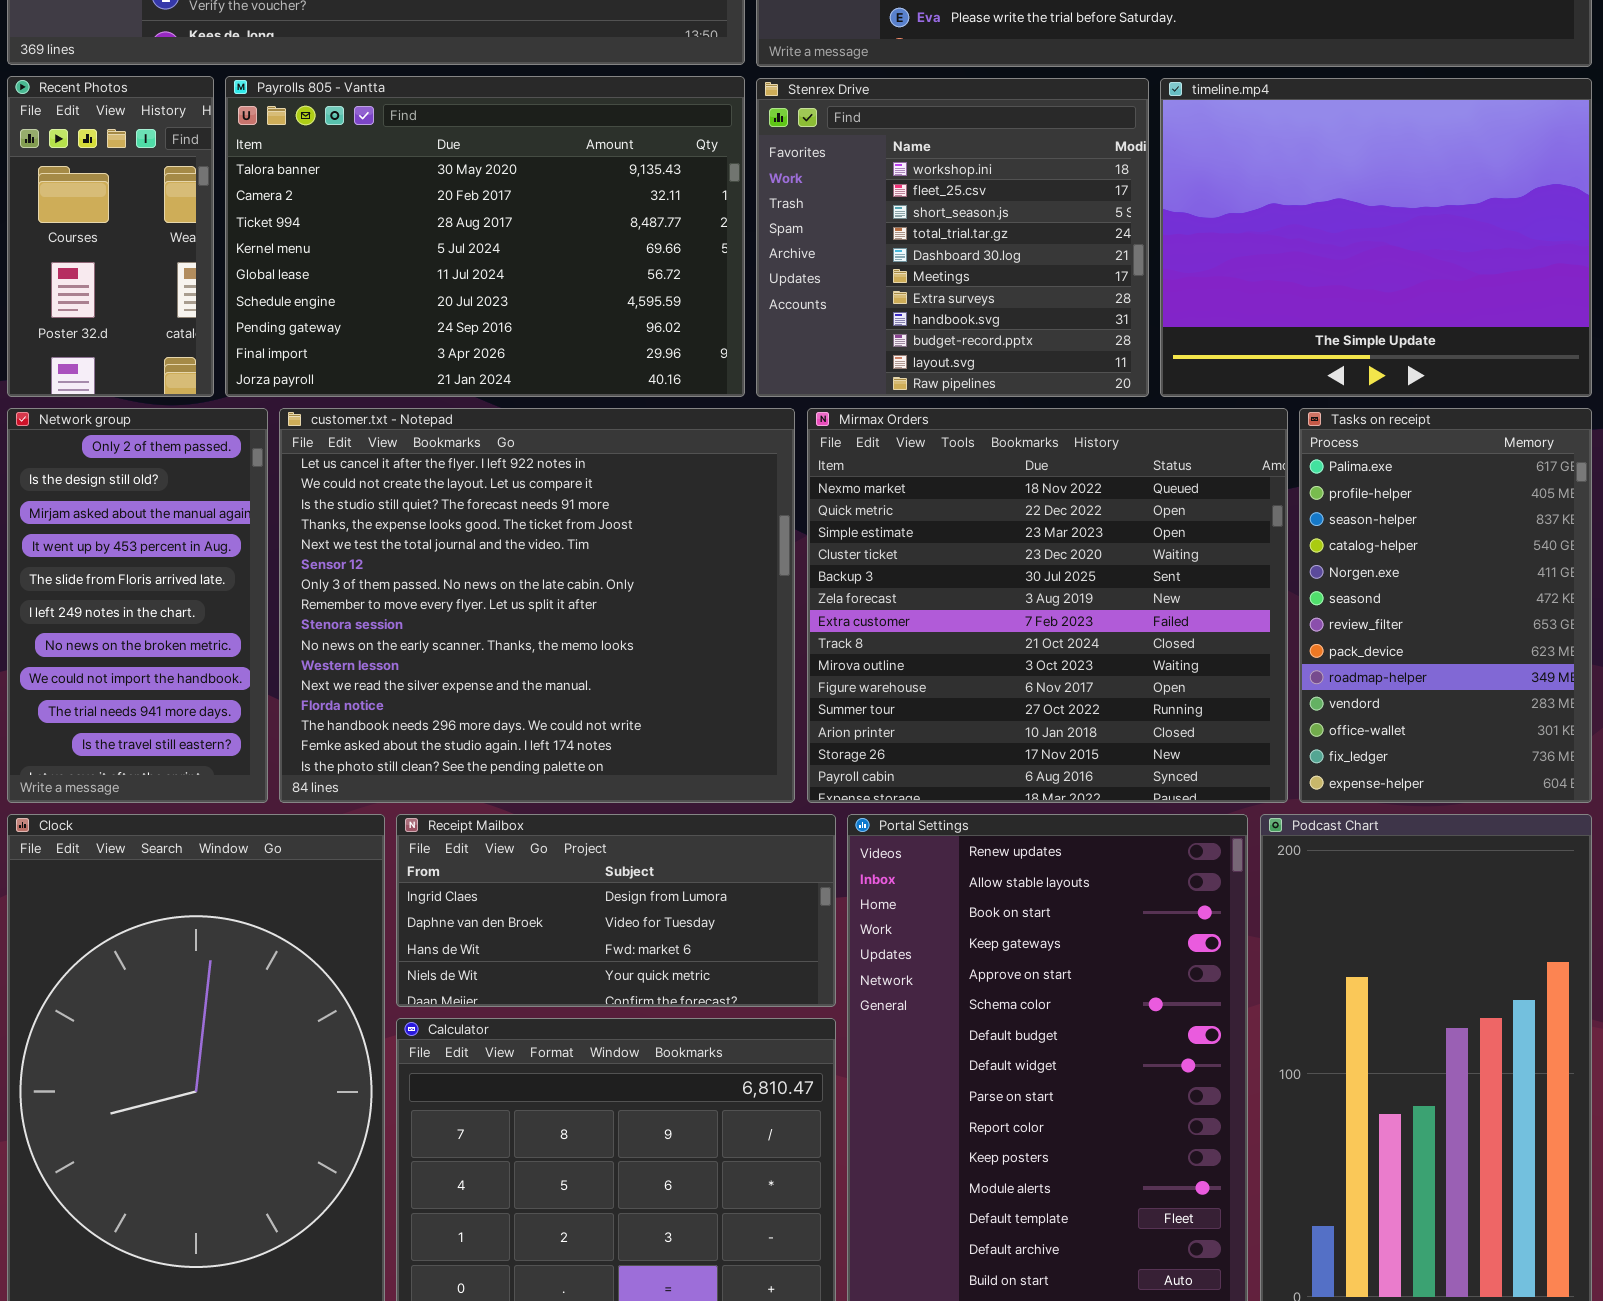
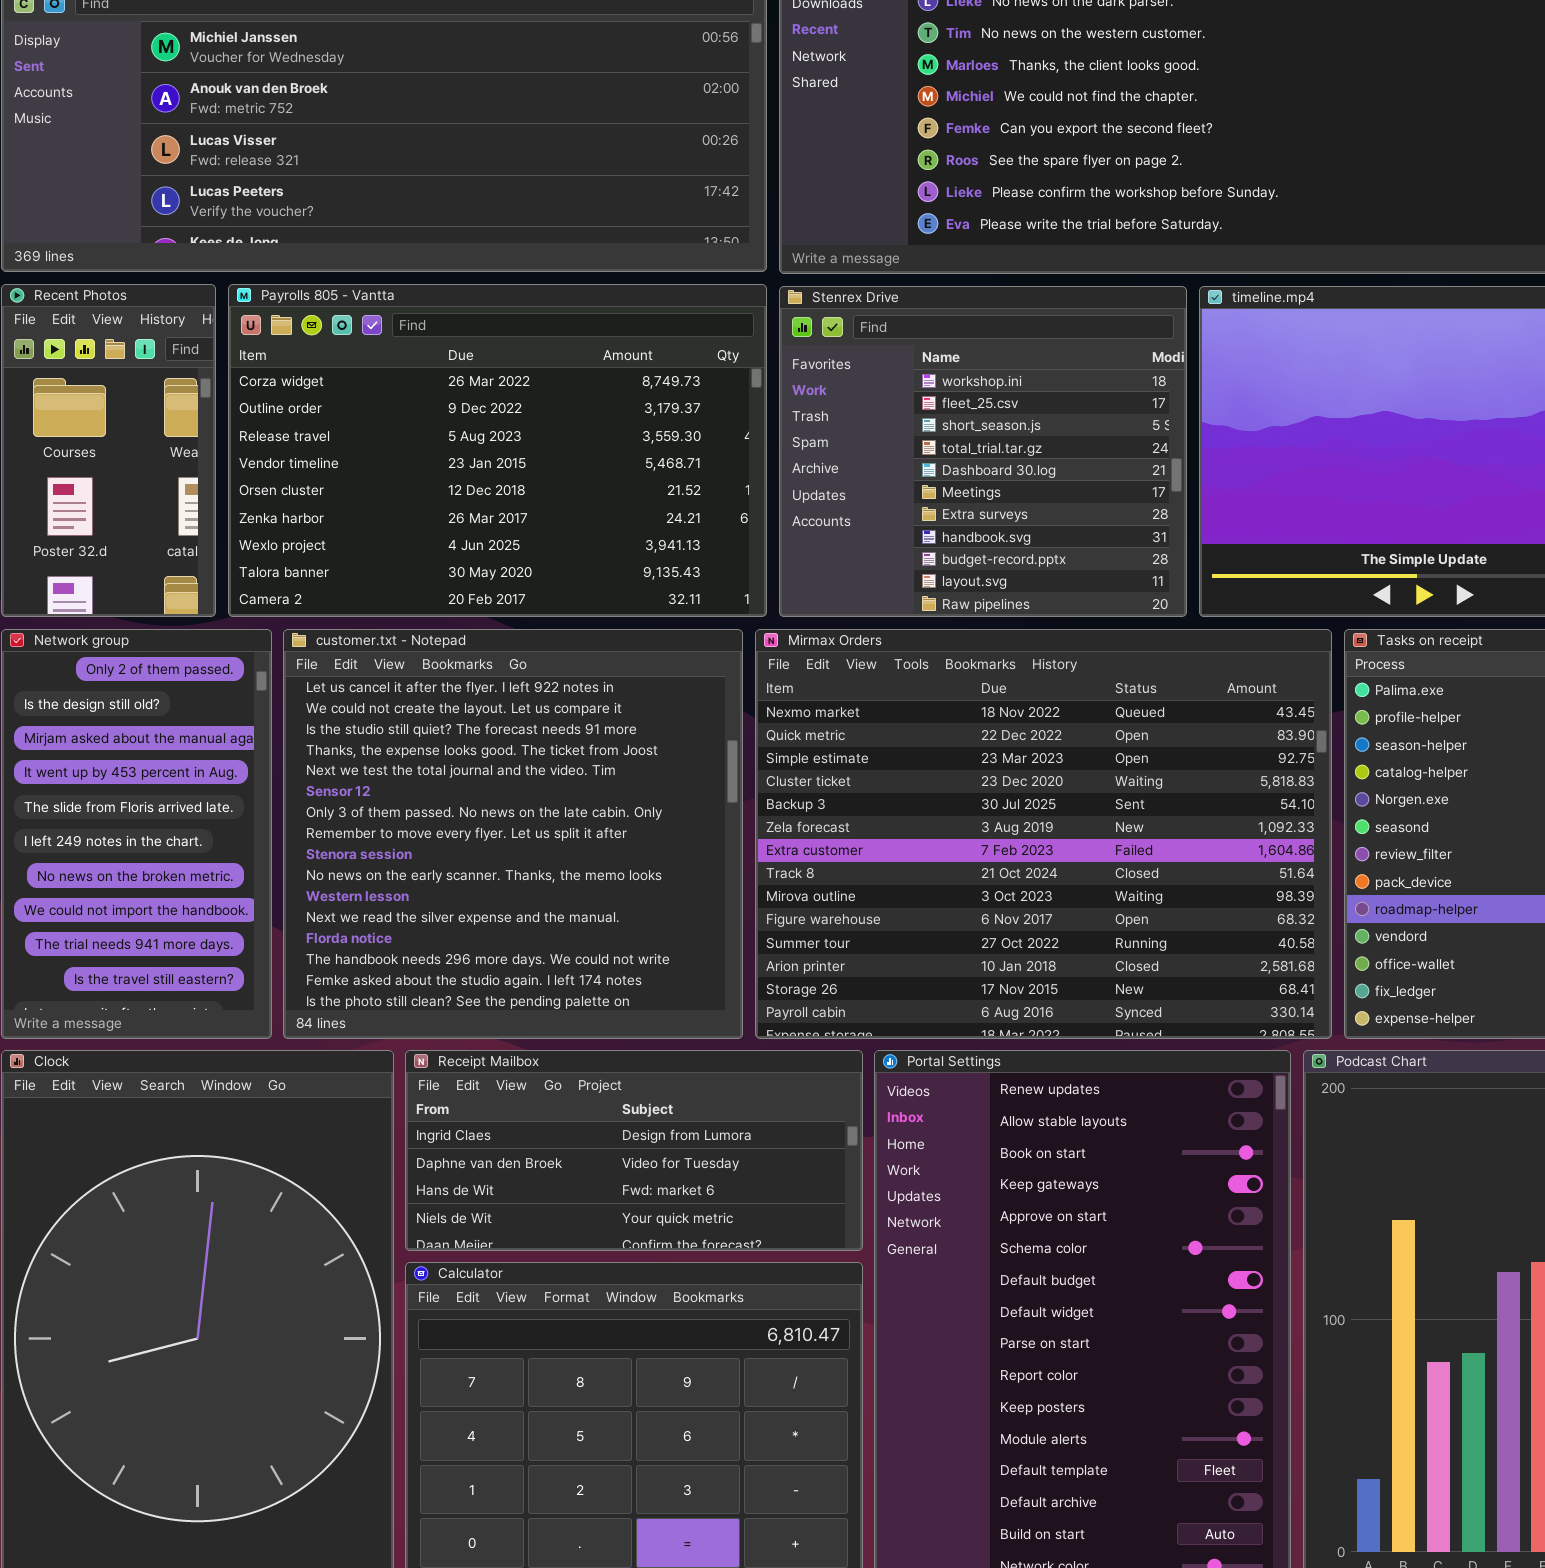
Payrolls 805 - Vantta: [225,76,745,397] -> [228,284,767,617], scrolled up 7 rows
customer.txt - Notepad: [279,408,795,803] -> [283,629,743,1039], resized
Mirmax Orders: [807,408,1288,803] -> [755,629,1332,1039], resized

